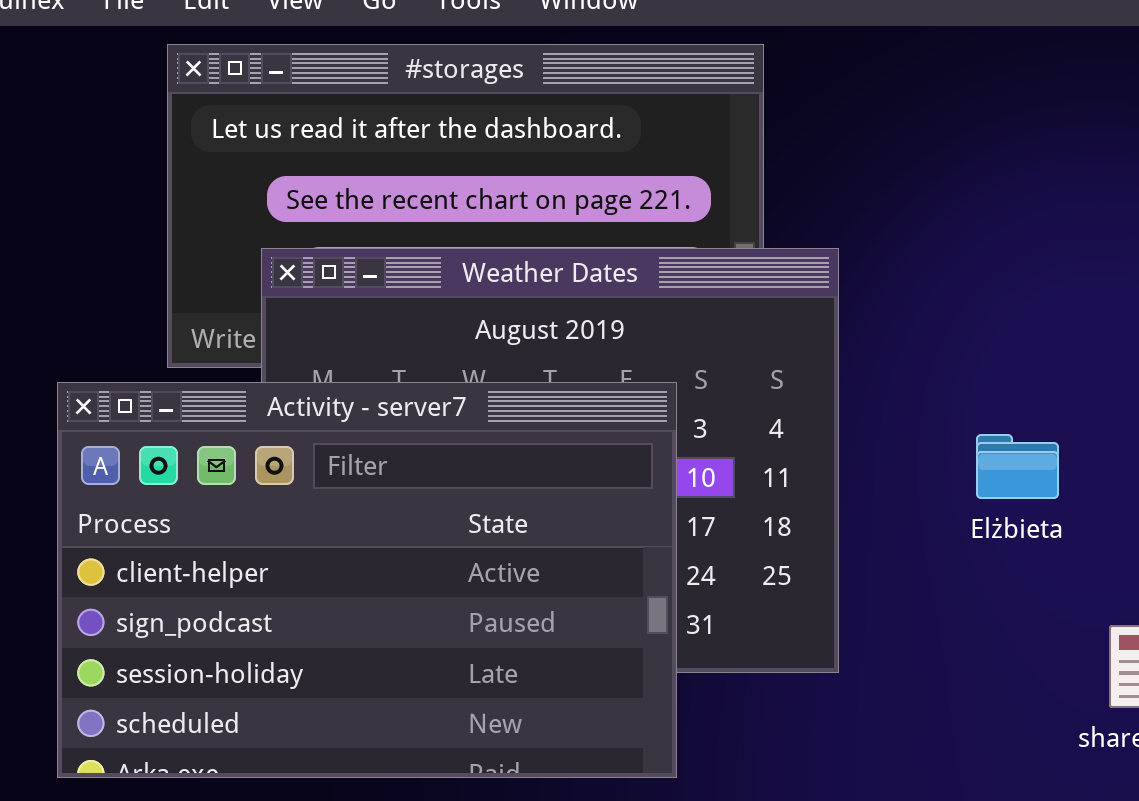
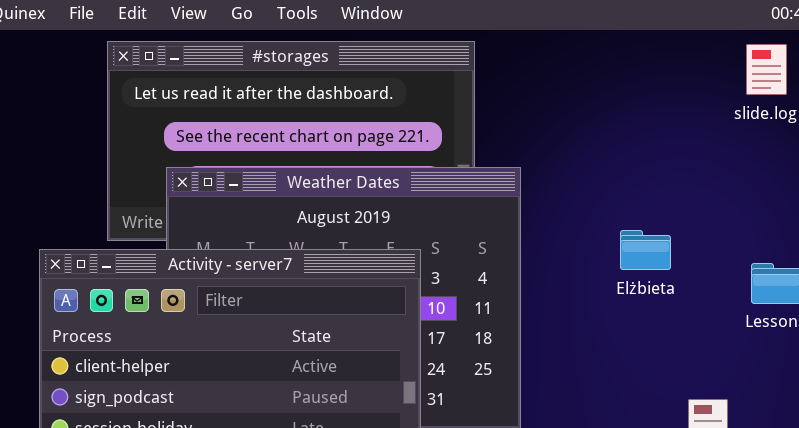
Elżbieta: [976,434,1059,499] -> [620,230,671,270], moved

